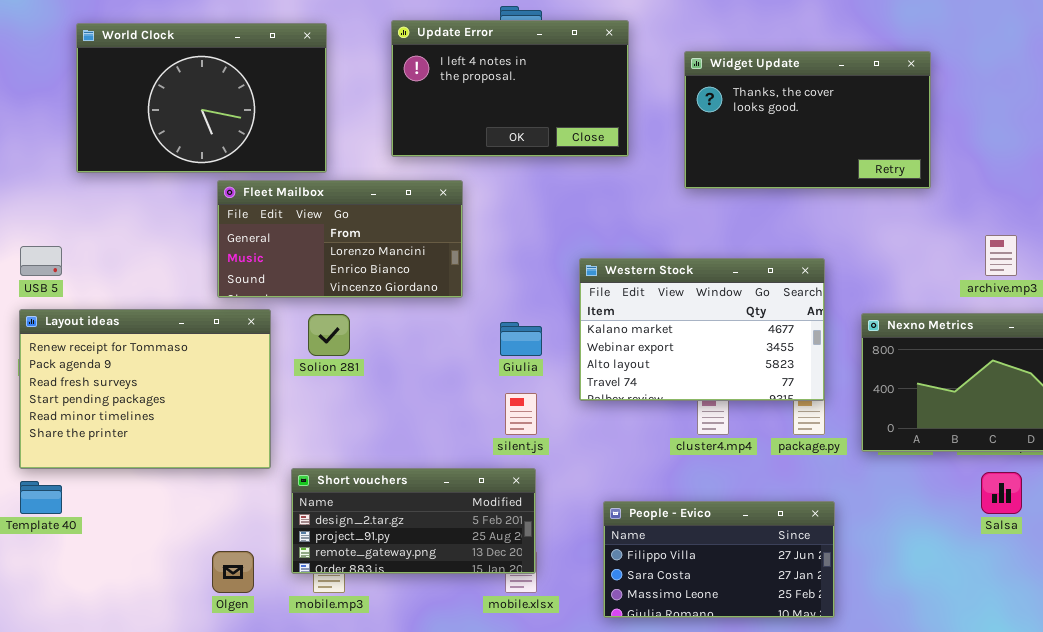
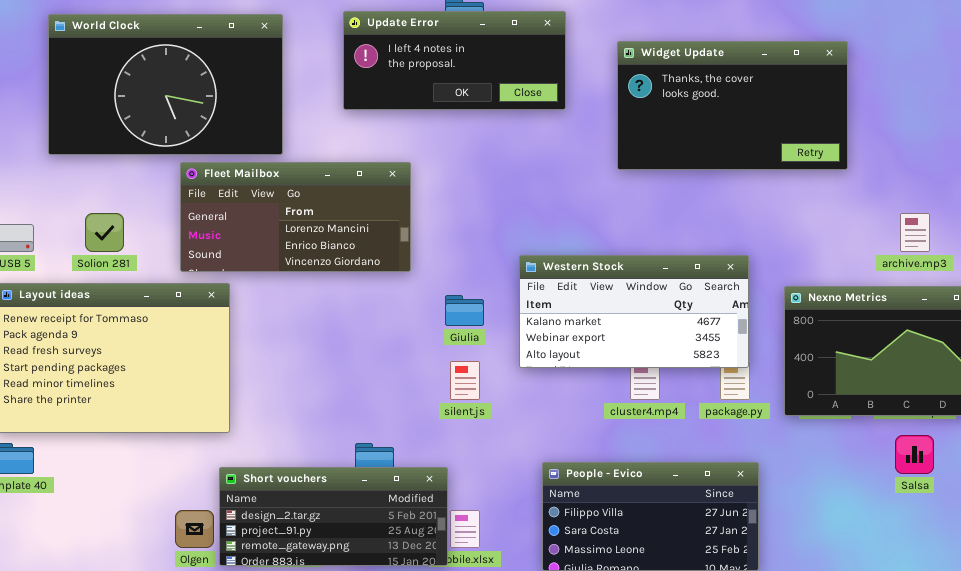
Update Error: [391,20,629,157] -> [343,11,566,110], resized
Western Stock: [579,258,825,401] -> [519,255,749,368], resized
Solion 281: [308,314,350,356] -> [85,213,124,252], moved
Short vouchers: [291,468,536,574] -> [219,467,448,566], moved

